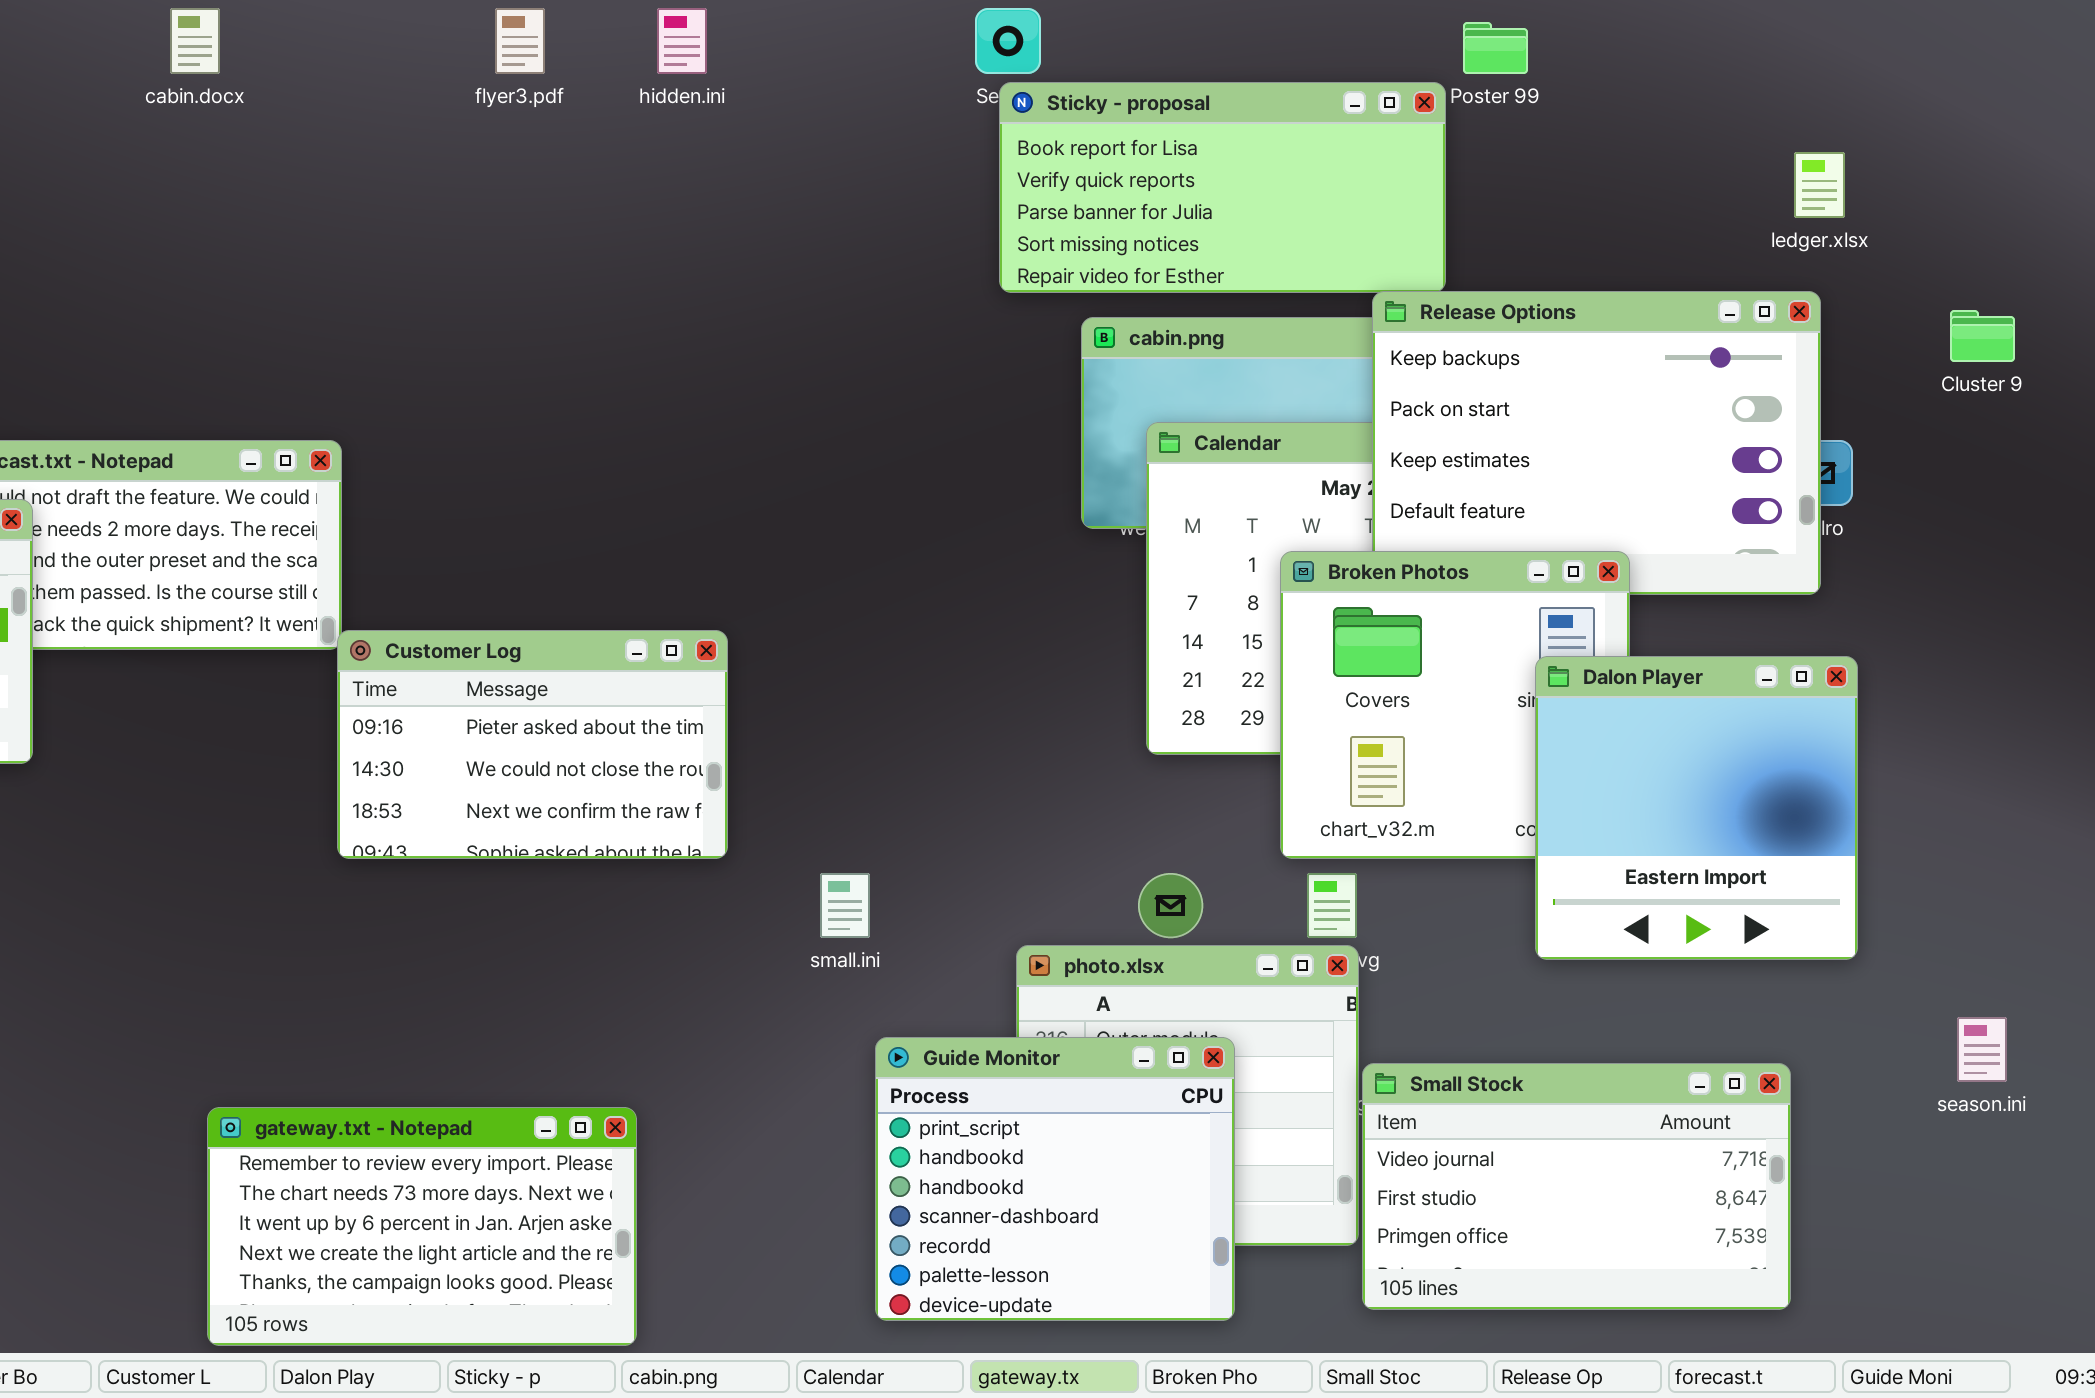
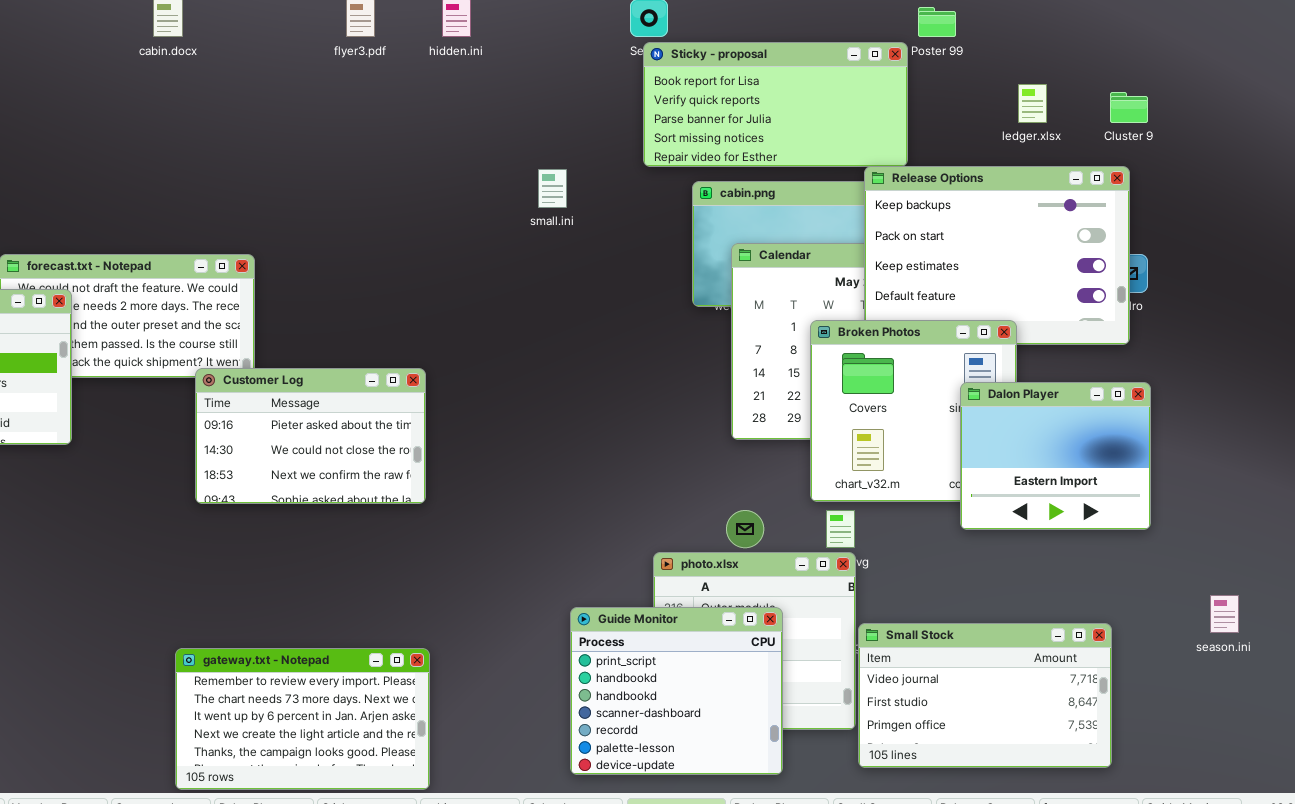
ledger.xlsx: [1794,152,1845,218] -> [1018,84,1047,123], moved
Cluster 9: [1950,310,2015,362] -> [1110,92,1148,123], moved
Customer Log: [337,630,728,859] -> [195,368,426,504], moved
Dalon Player: [1535,656,1858,960] -> [960,382,1151,530], resized
small.ini: [820,873,870,938] -> [538,169,567,208], moved

